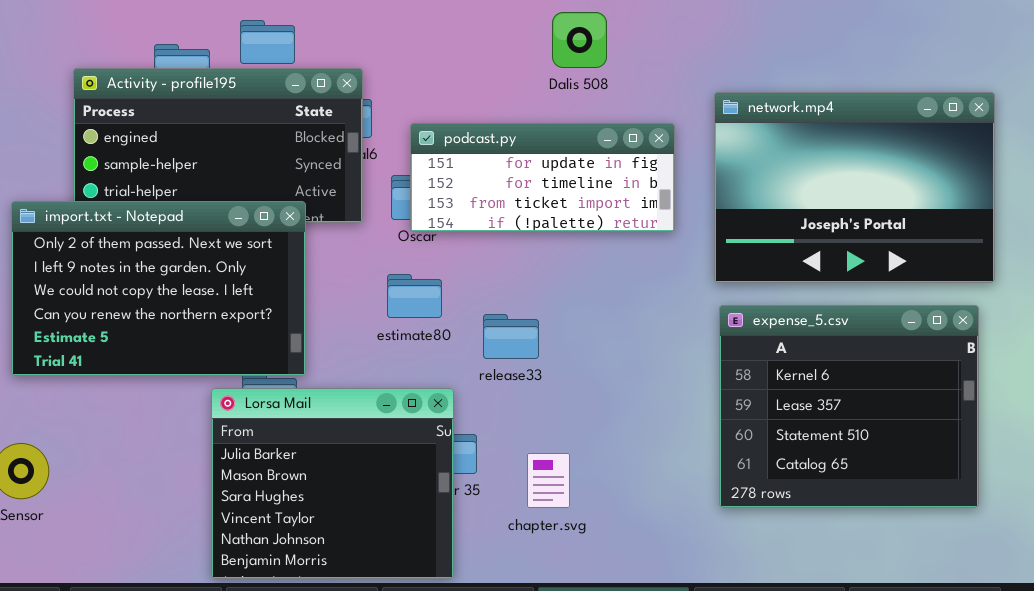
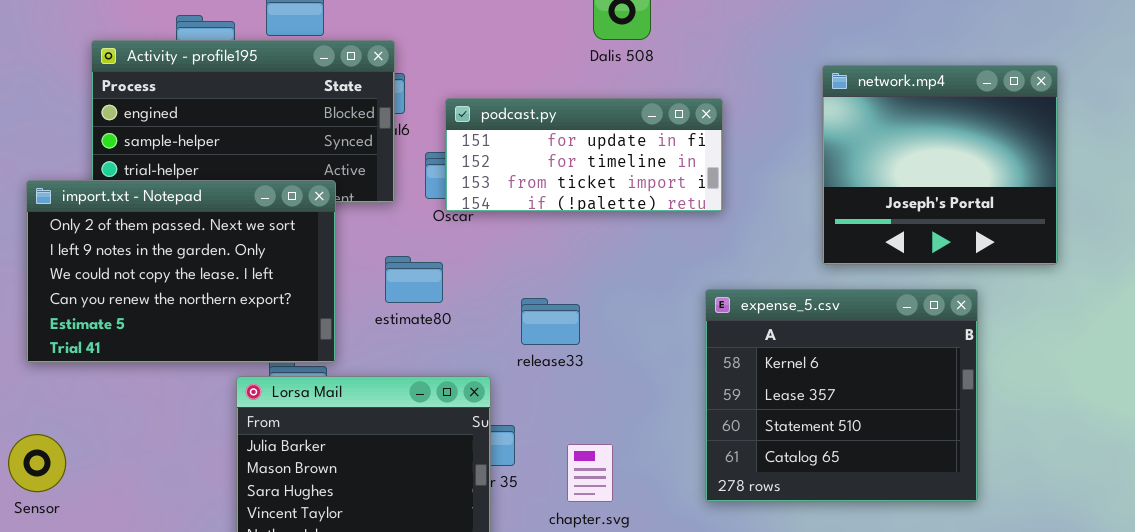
network.mp4: [714,92,995,283] -> [822,65,1058,265], resized
estimate80: [387,274,442,318] -> [385,256,443,303], moved
expense_5.csv: [719,305,979,508] -> [705,289,978,502], moved

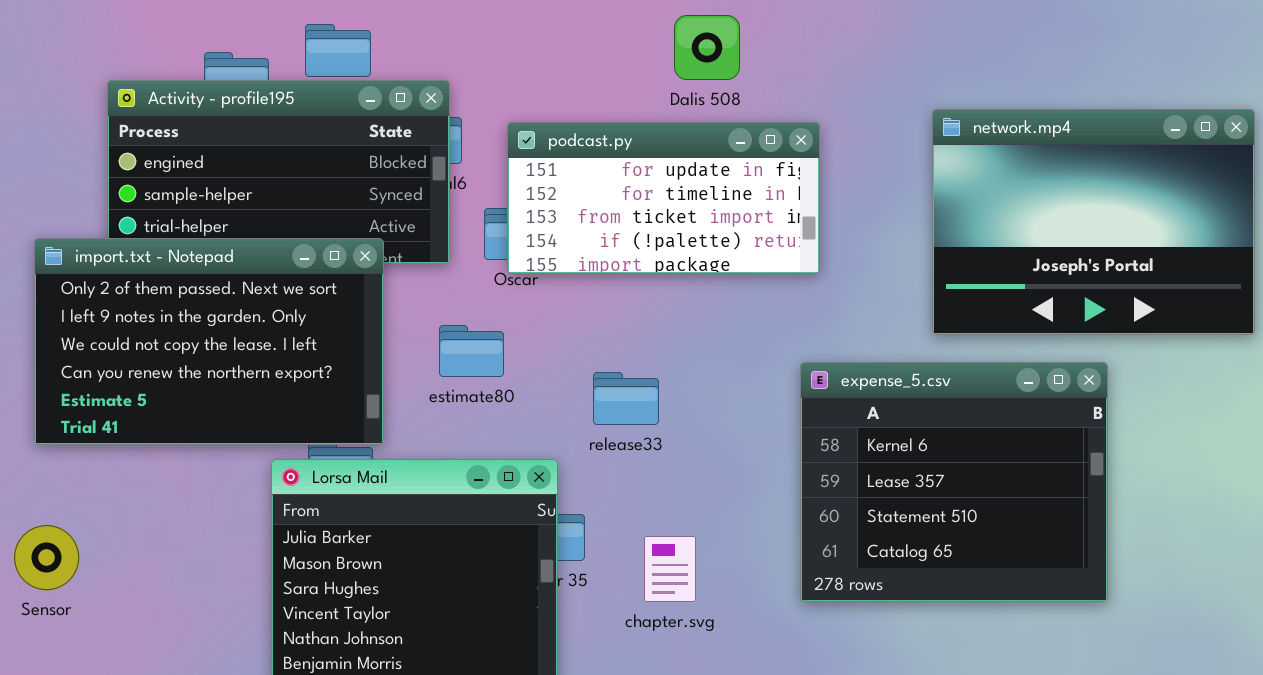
network.mp4: [822,65,1058,265] -> [932,109,1255,335], resized
podcast.py: [445,98,723,212] -> [507,122,820,274], resized

